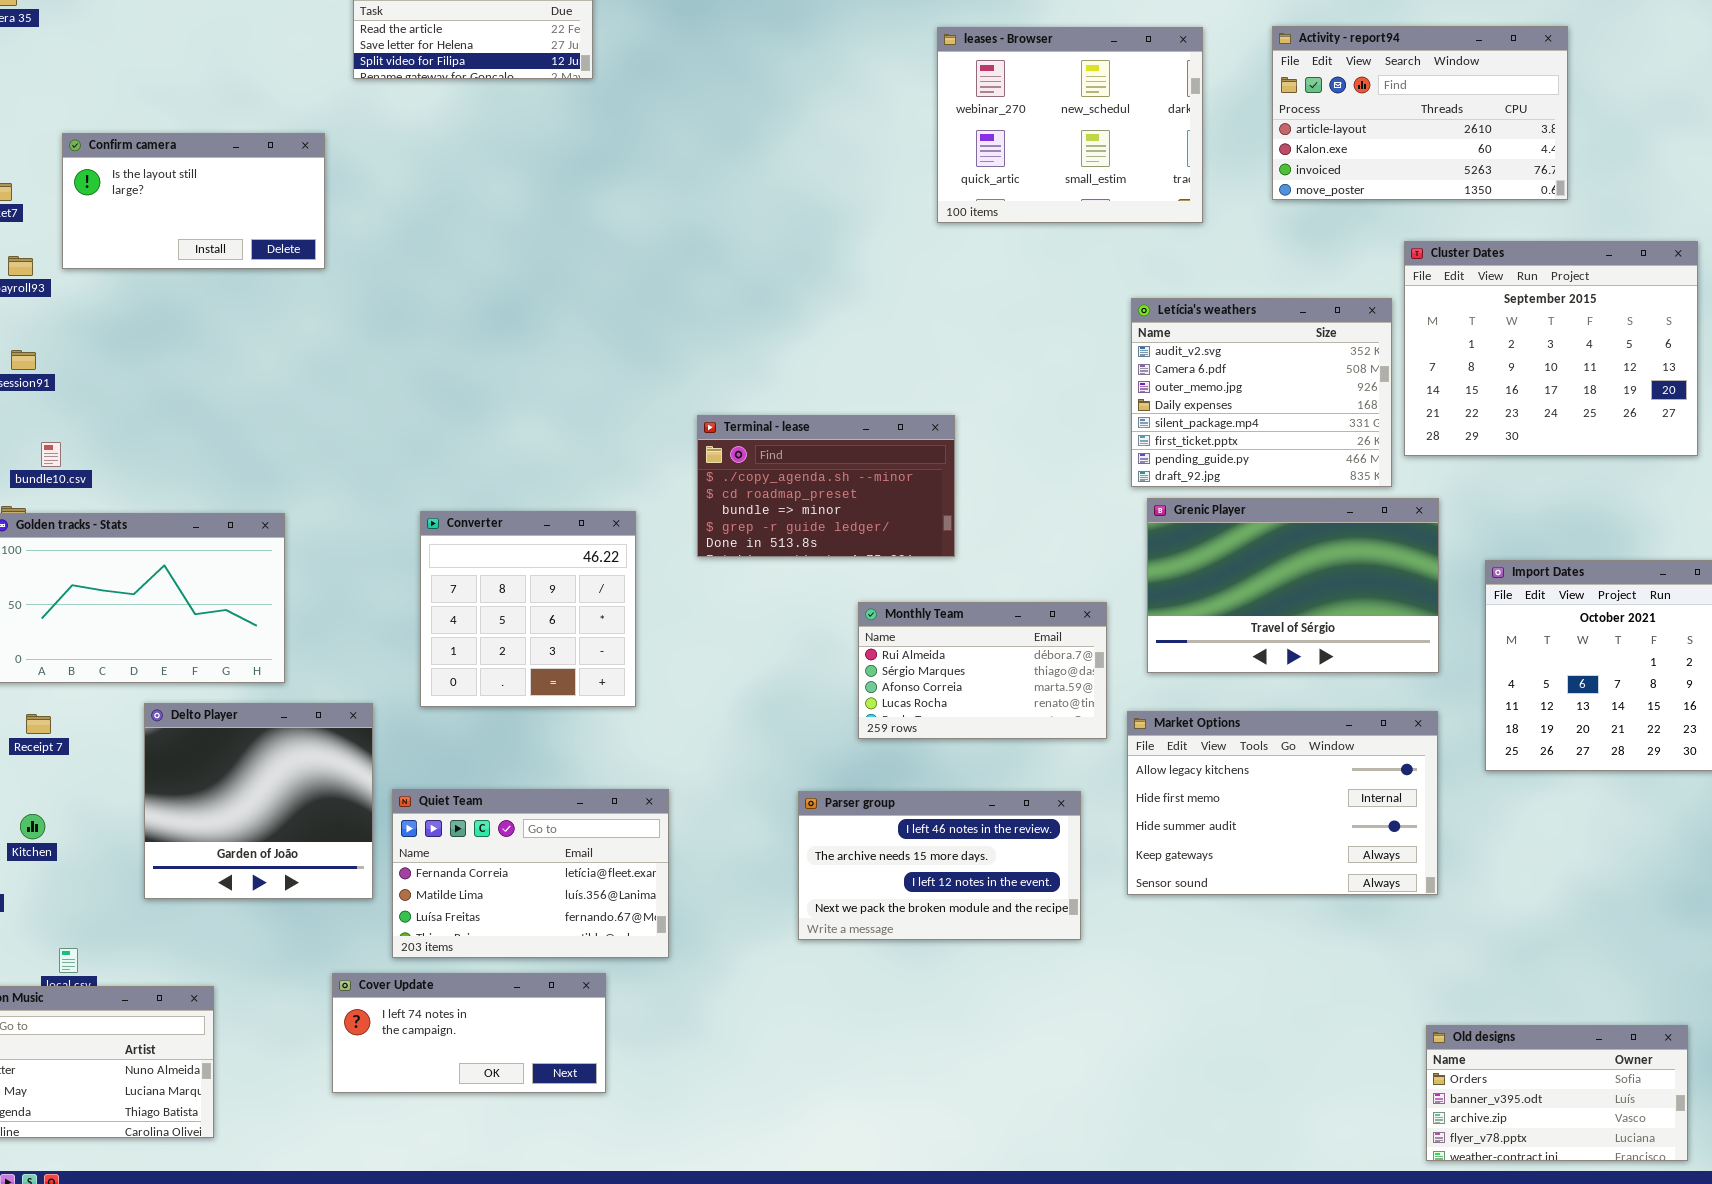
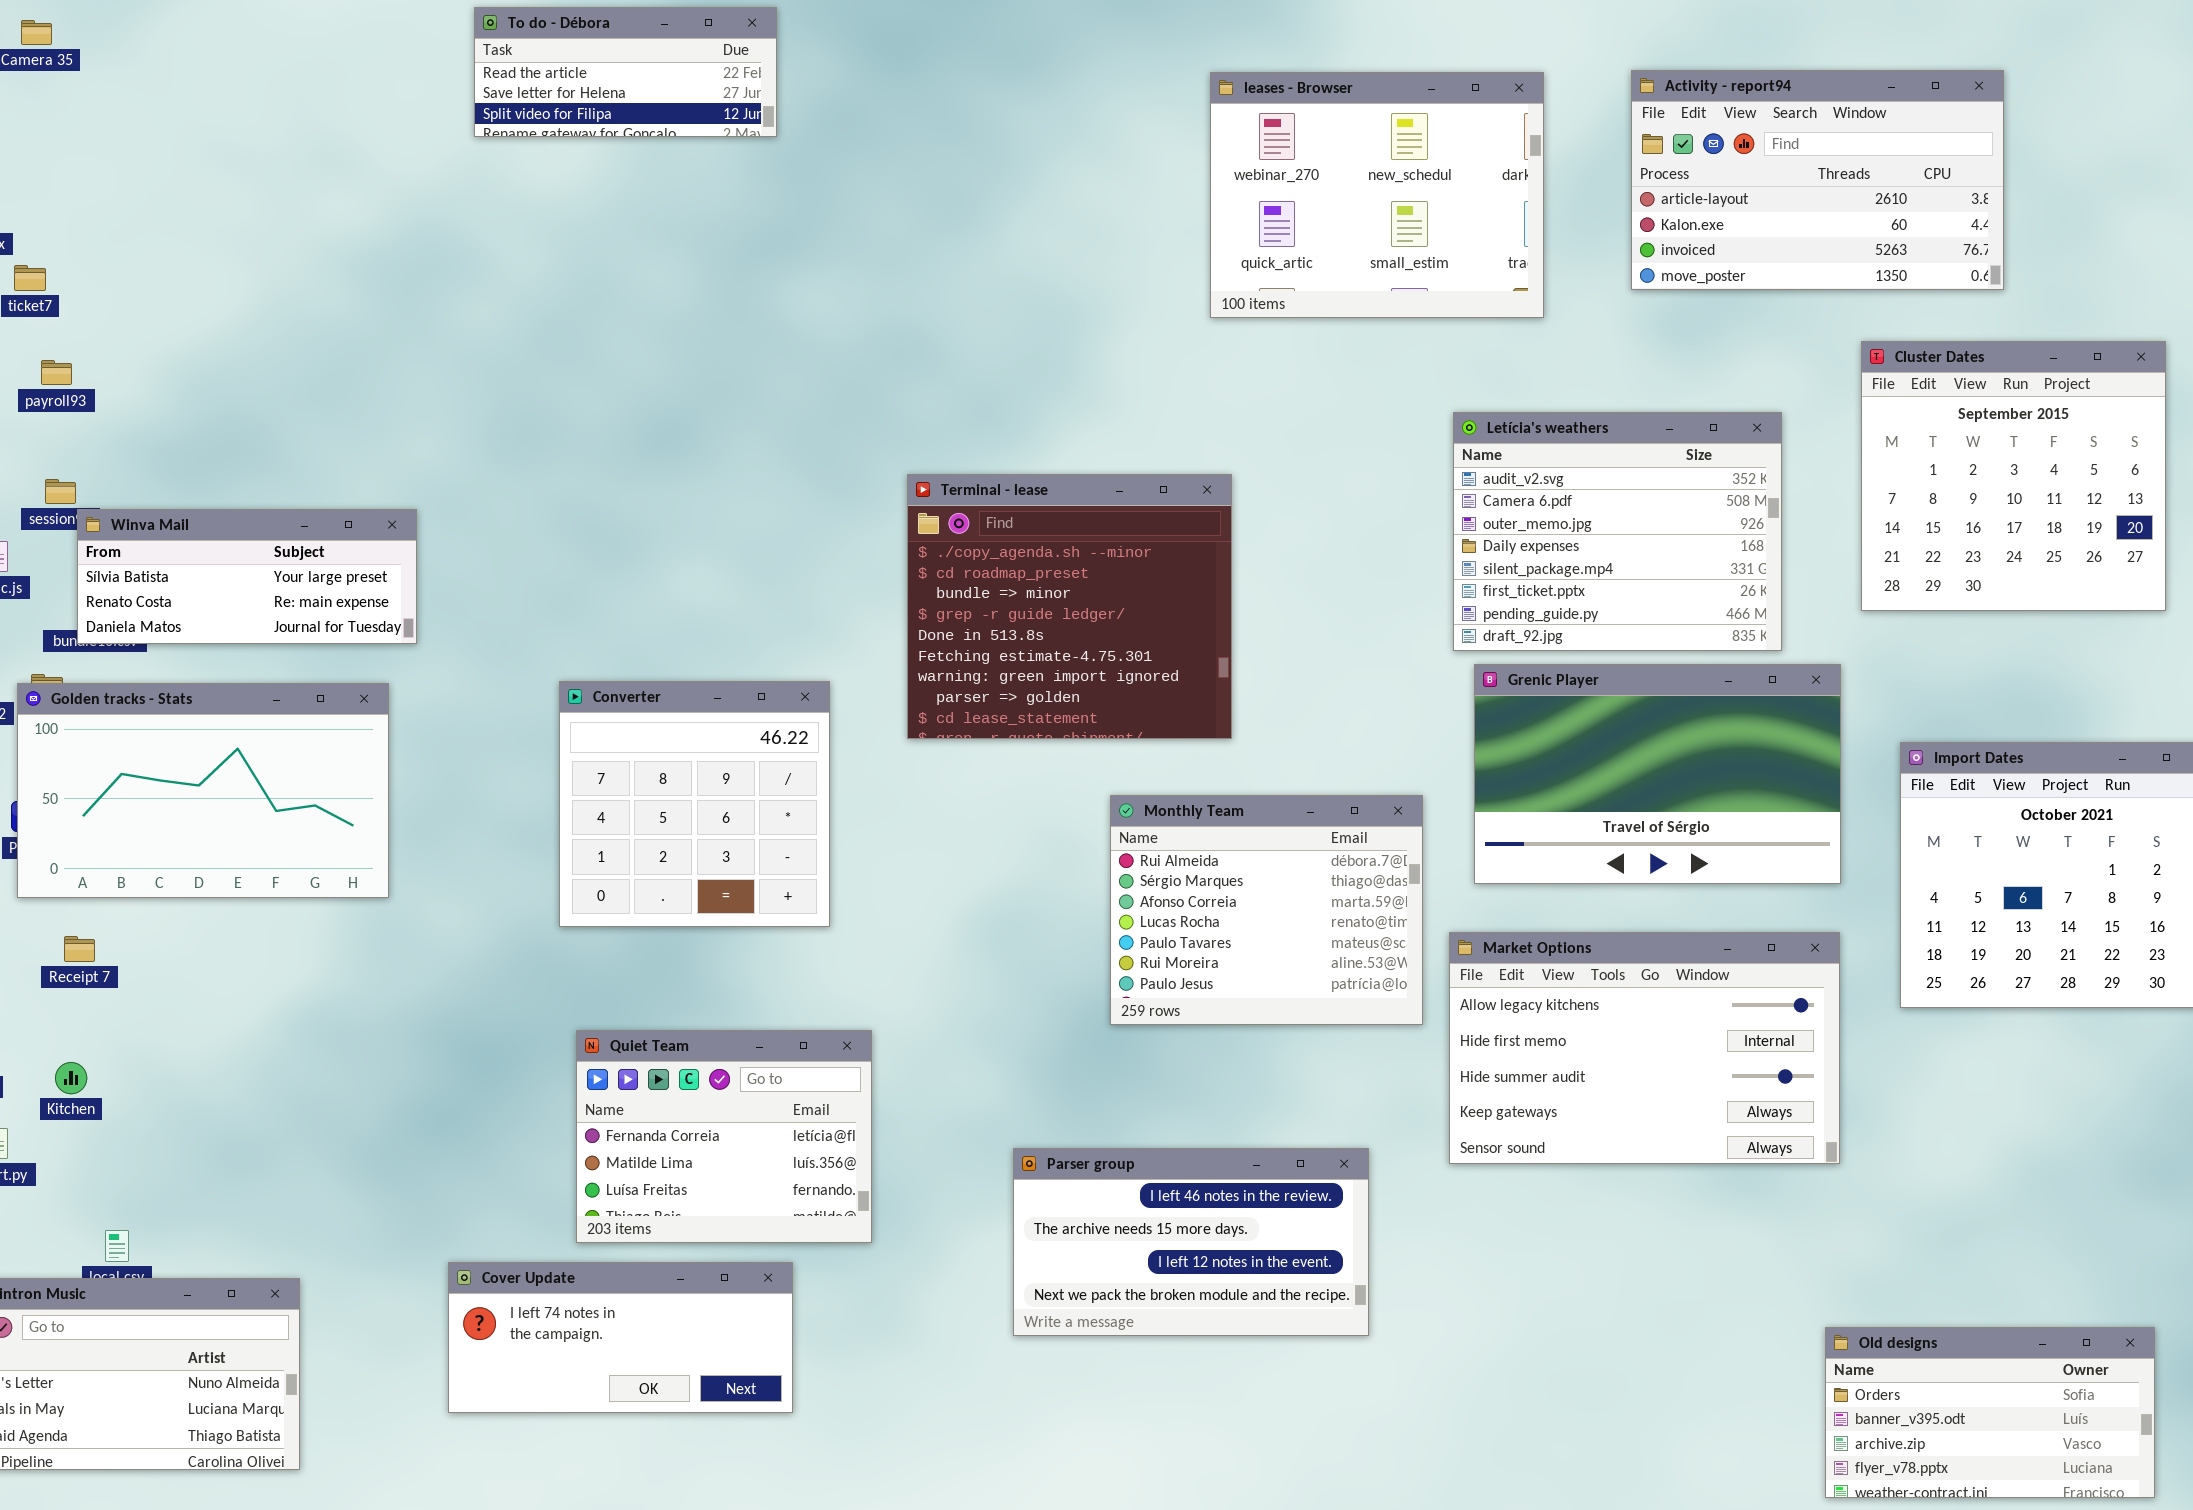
Confirm camera: [62,133,325,269] -> none, closed
Cluster Dates: [1404,241,1698,456] -> [1861,341,2166,611], resized
Winva Mail: none -> [77,509,417,644], opened
Terminal - lease: [697,415,955,557] -> [907,474,1232,739], resized
Monthly Team: [858,602,1107,739] -> [1110,795,1423,1025], resized
Delto Player: [144,703,373,899] -> none, closed
Quiet Team: [392,789,669,958] -> [576,1030,872,1243], resized
Parser group: [798,791,1081,940] -> [1013,1148,1369,1336], moved

